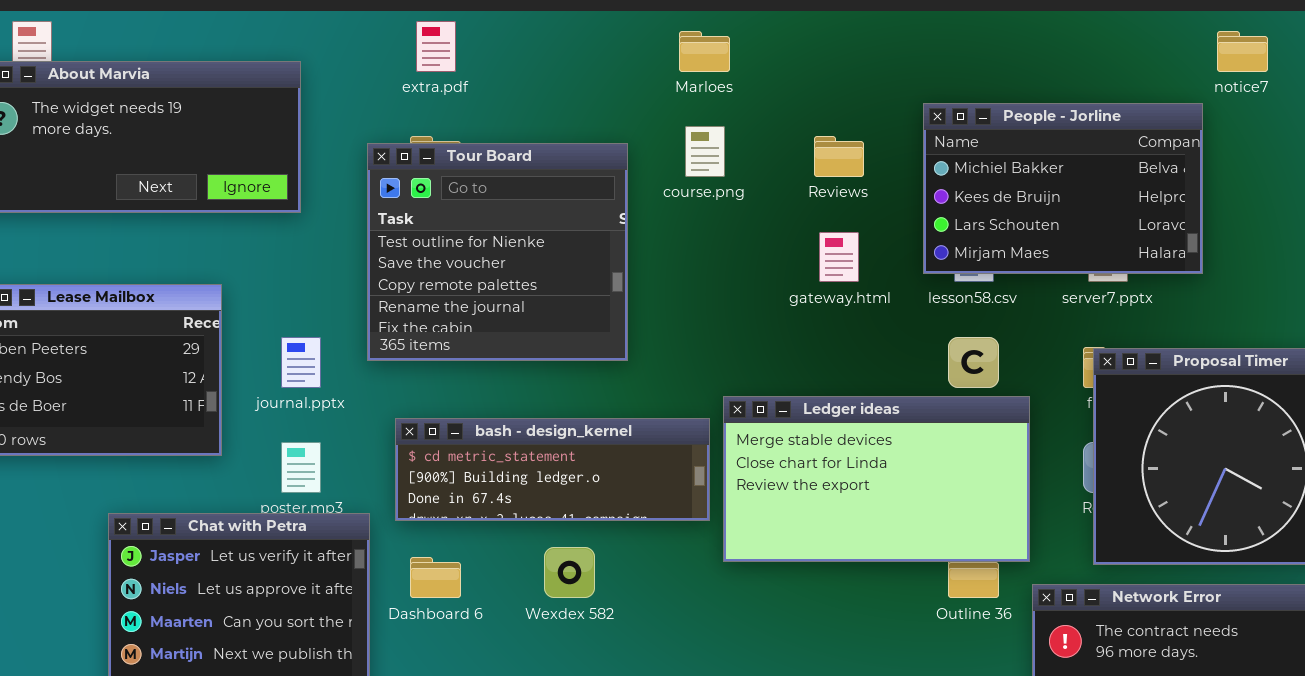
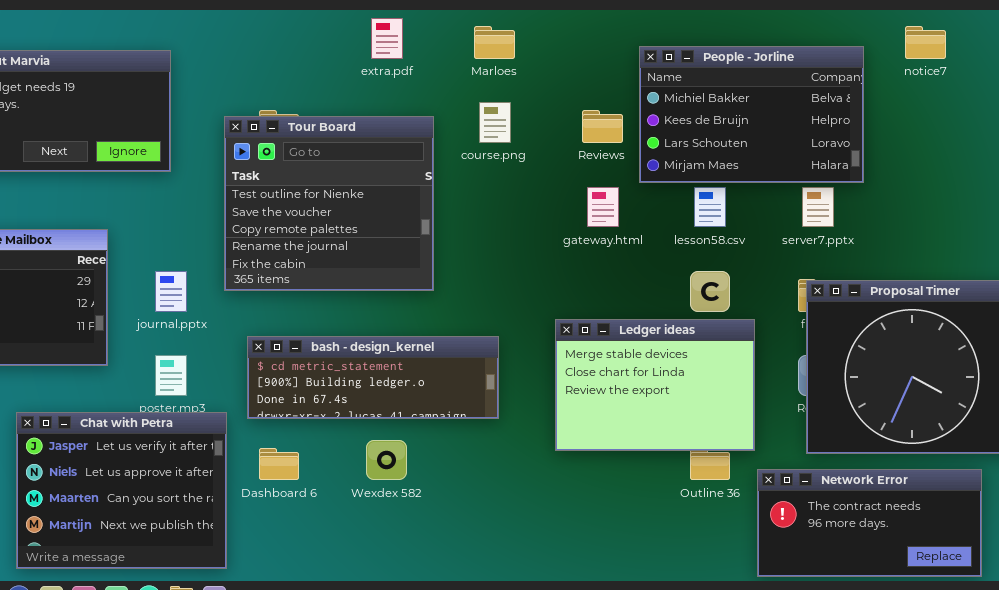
extra.pdf: [416,21,456,72] -> [371,18,403,59], moved
People - Jorline: [923,103,1203,274] -> [639,46,864,183], moved
Ledger ideas: [723,396,1030,562] -> [555,319,755,451], resized

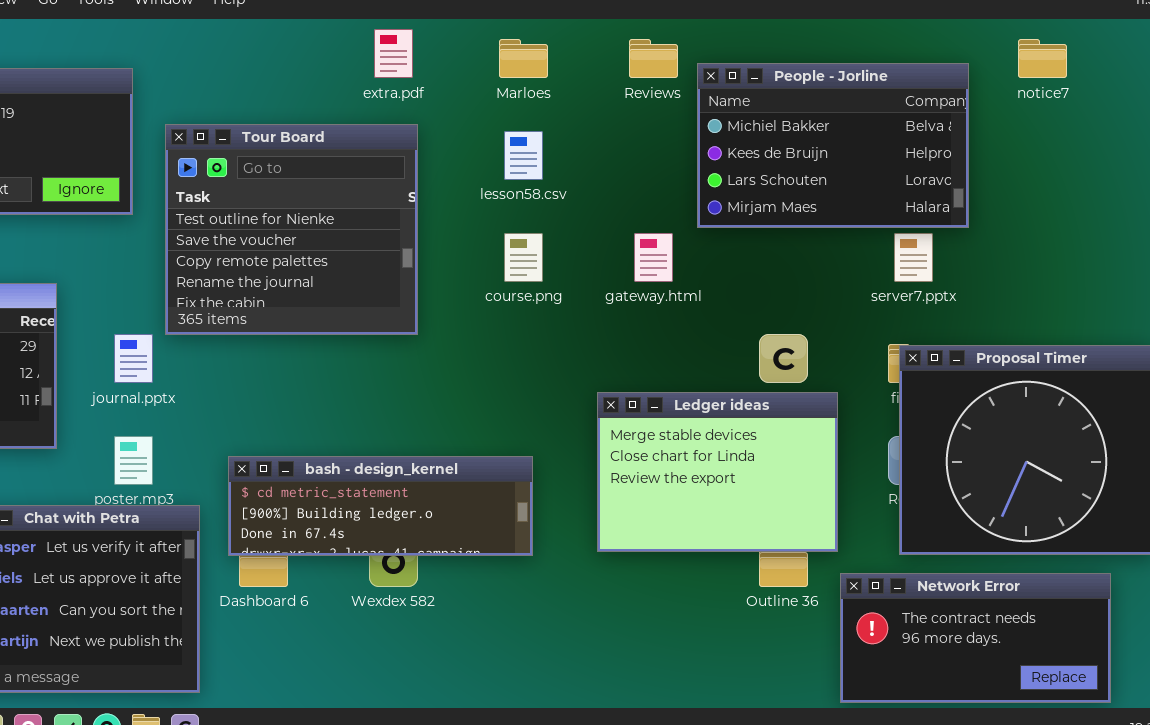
course.png: [479,102,511,143] -> [504,233,543,282], moved
Reviews: [582,110,623,143] -> [629,39,678,78], moved
Tour Board: [224,116,434,291] -> [165,124,418,335], moved
lesson58.csv: [694,187,726,227] -> [504,131,543,180], moved
bash - design_kernel: [247,336,499,419] -> [228,456,533,556], moved

